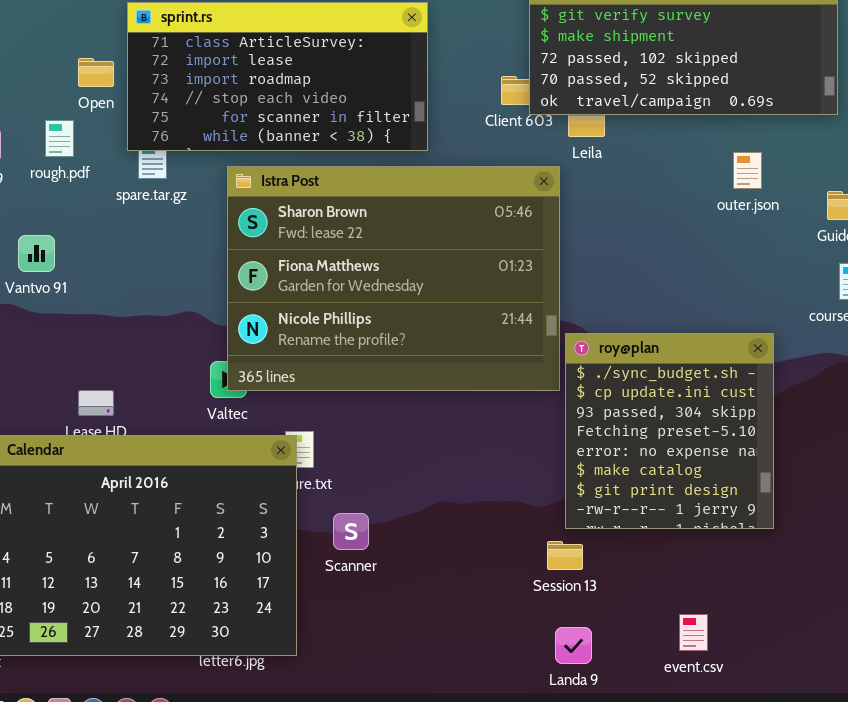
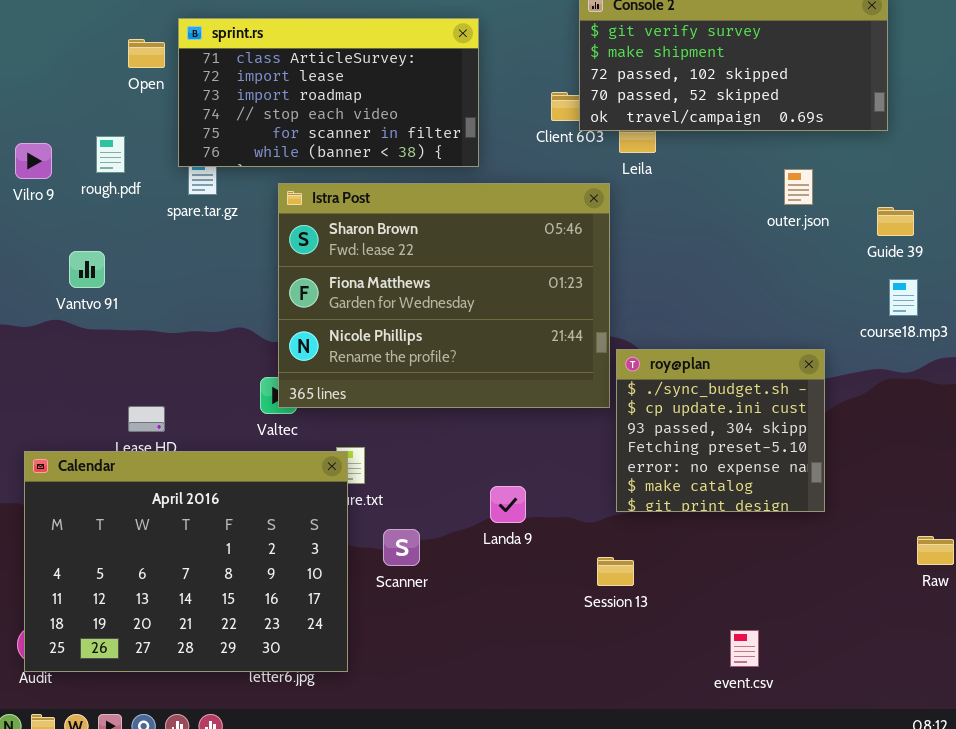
Open: [78,58,114,87] -> [128,39,165,68], moved
roy@plan: [565,333,774,529] -> [616,349,825,512], resized
Landa 9: [555,627,592,664] -> [490,486,526,523], moved

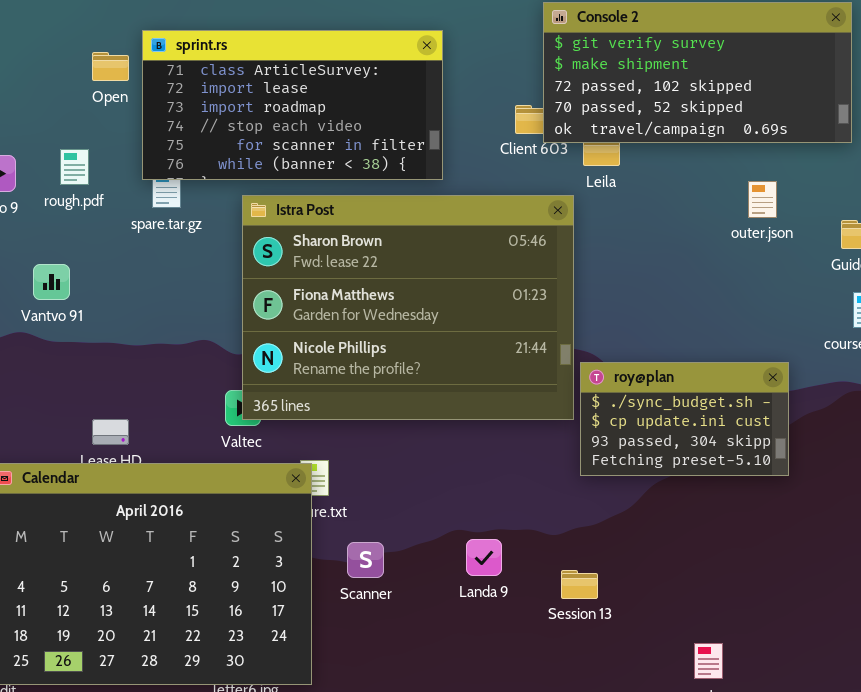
roy@plan: [616,349,825,512] -> [580,362,789,476], resized
Landa 9: [490,486,526,523] -> [466,539,502,576], moved

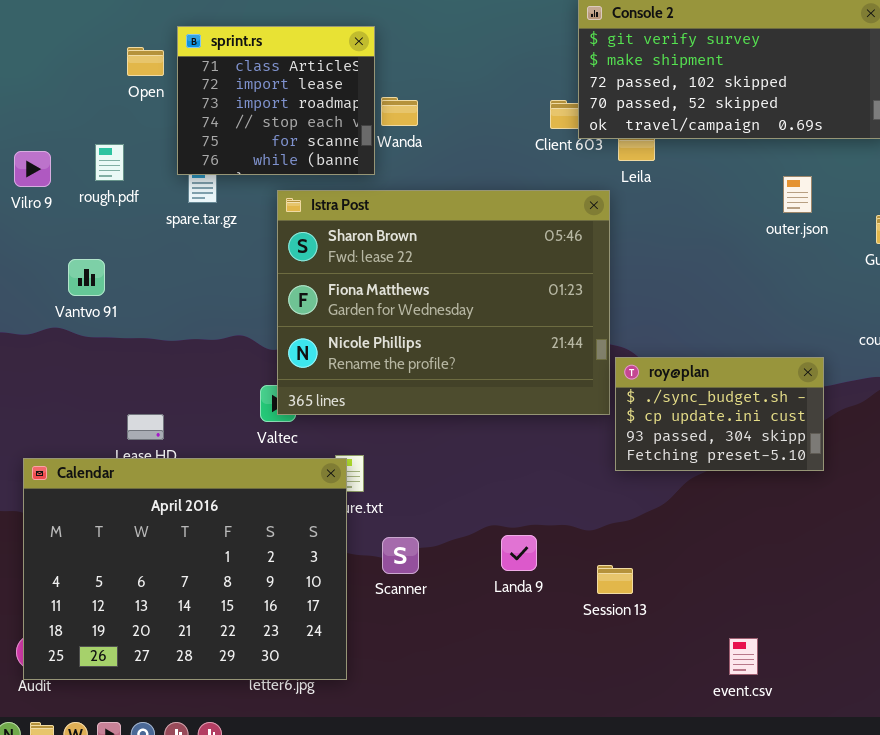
sprint.rs: [142,30,443,180] -> [177,26,375,175], resized

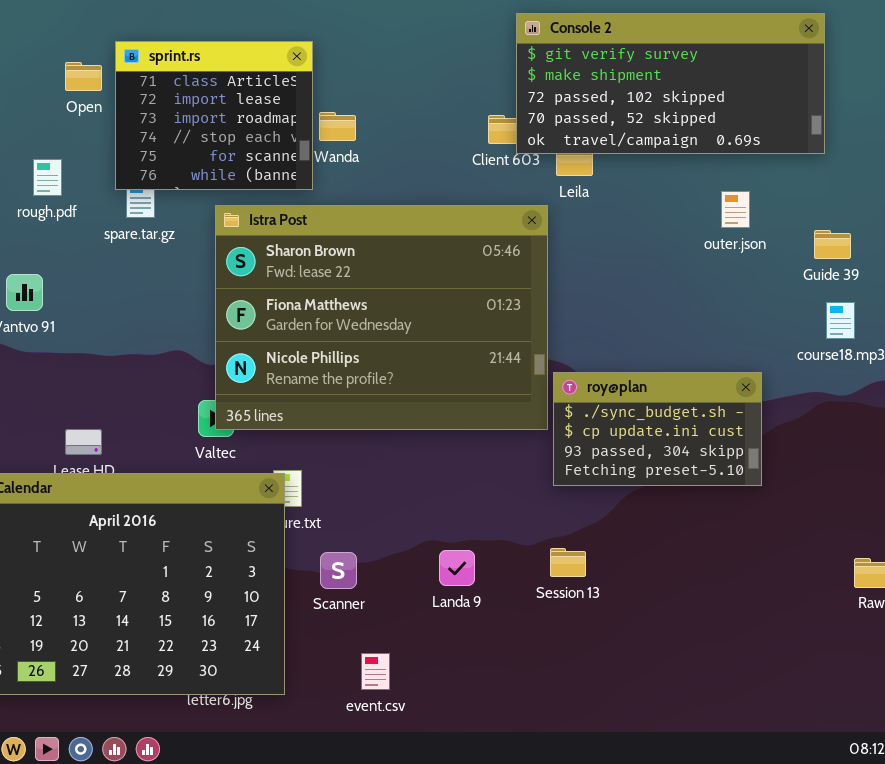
Session 13: [597,565,633,594] -> [550,548,586,577], moved
event.csv: [729,638,758,675] -> [361,653,390,690], moved

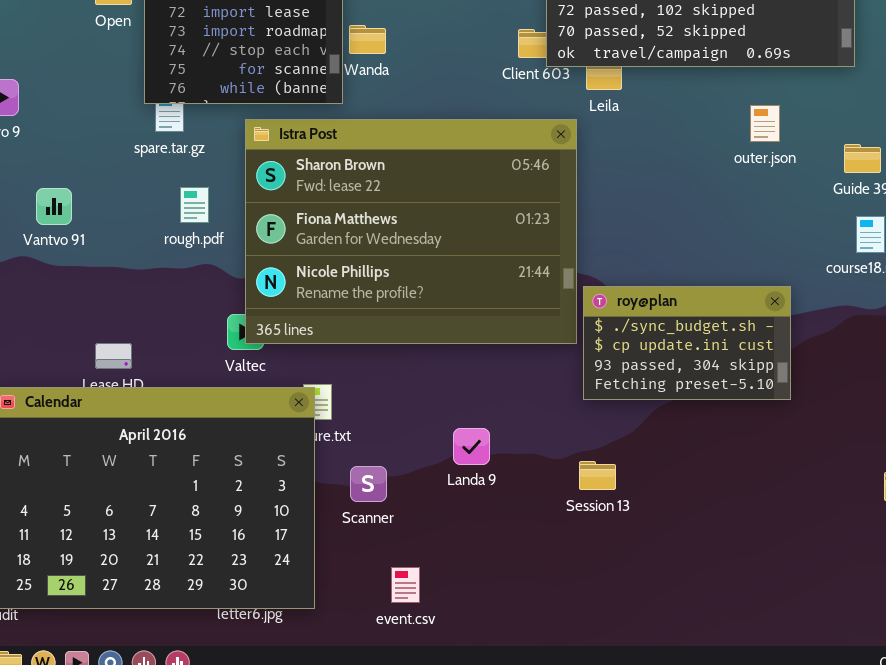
rough.pdf: [33,159,62,196] -> [180,187,209,223], moved
Landa 9: [439,550,475,586] -> [453,428,490,465], moved

